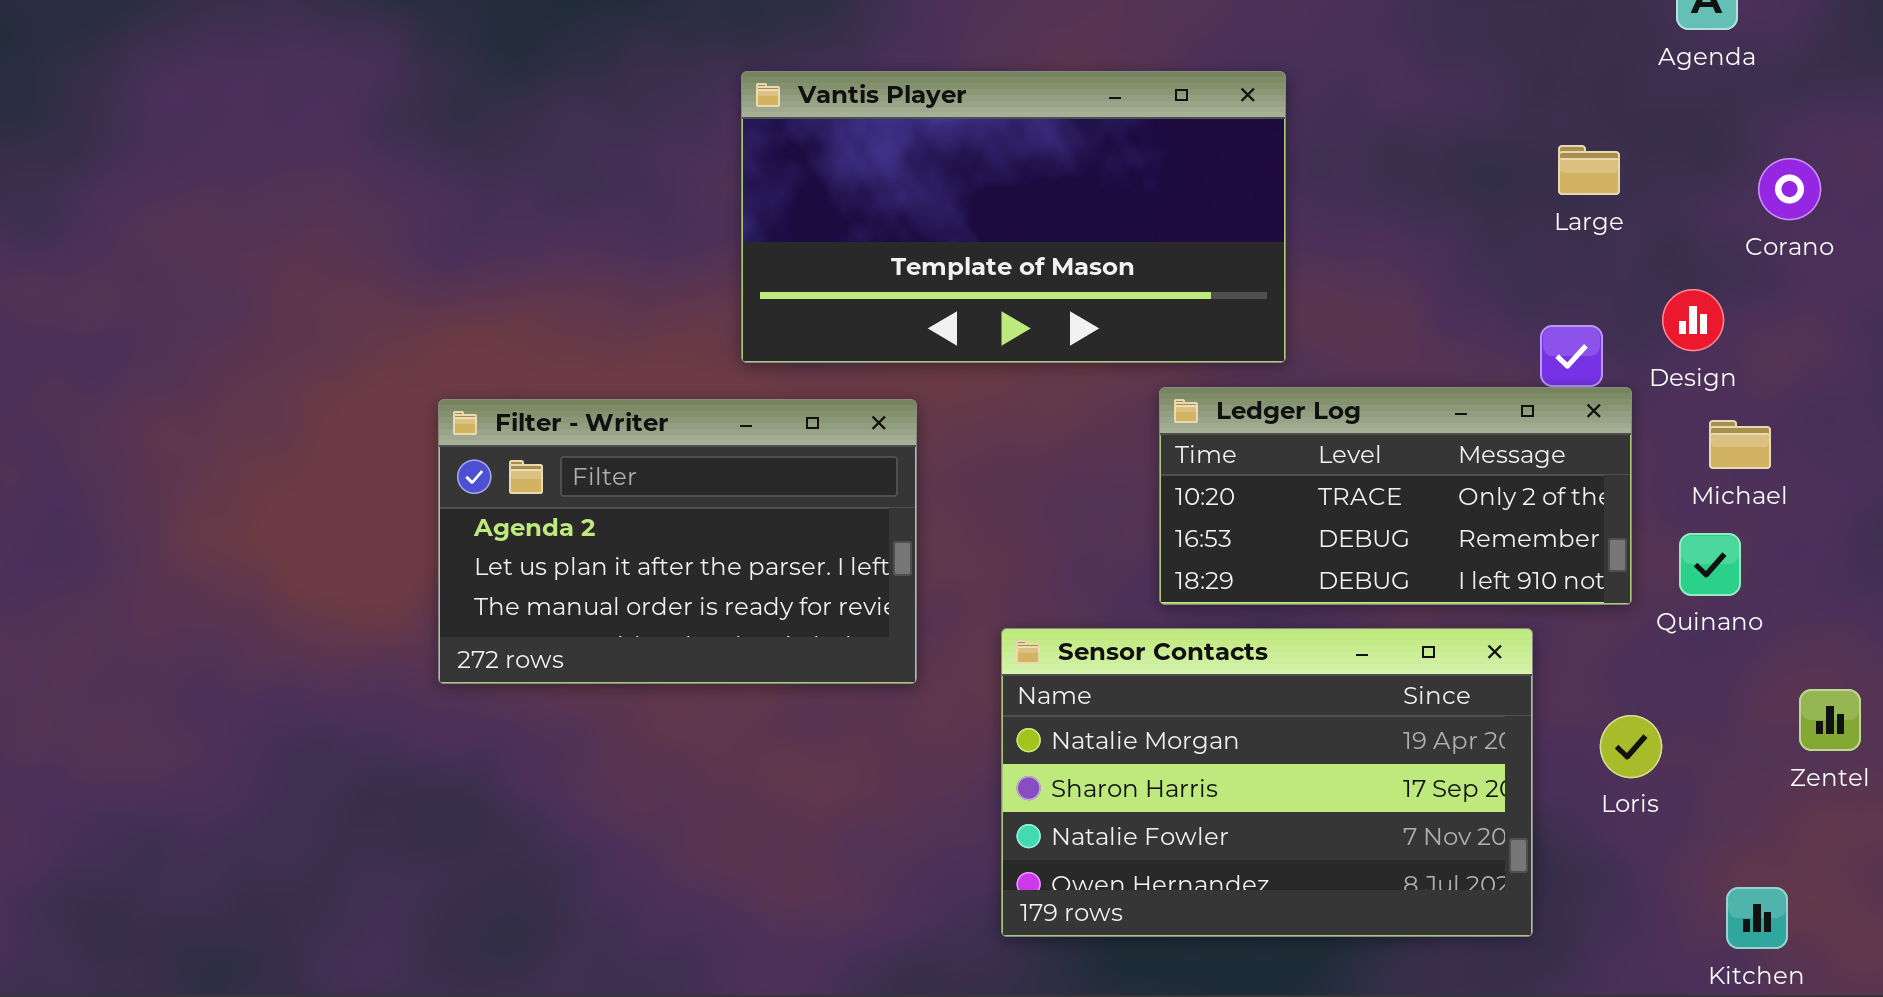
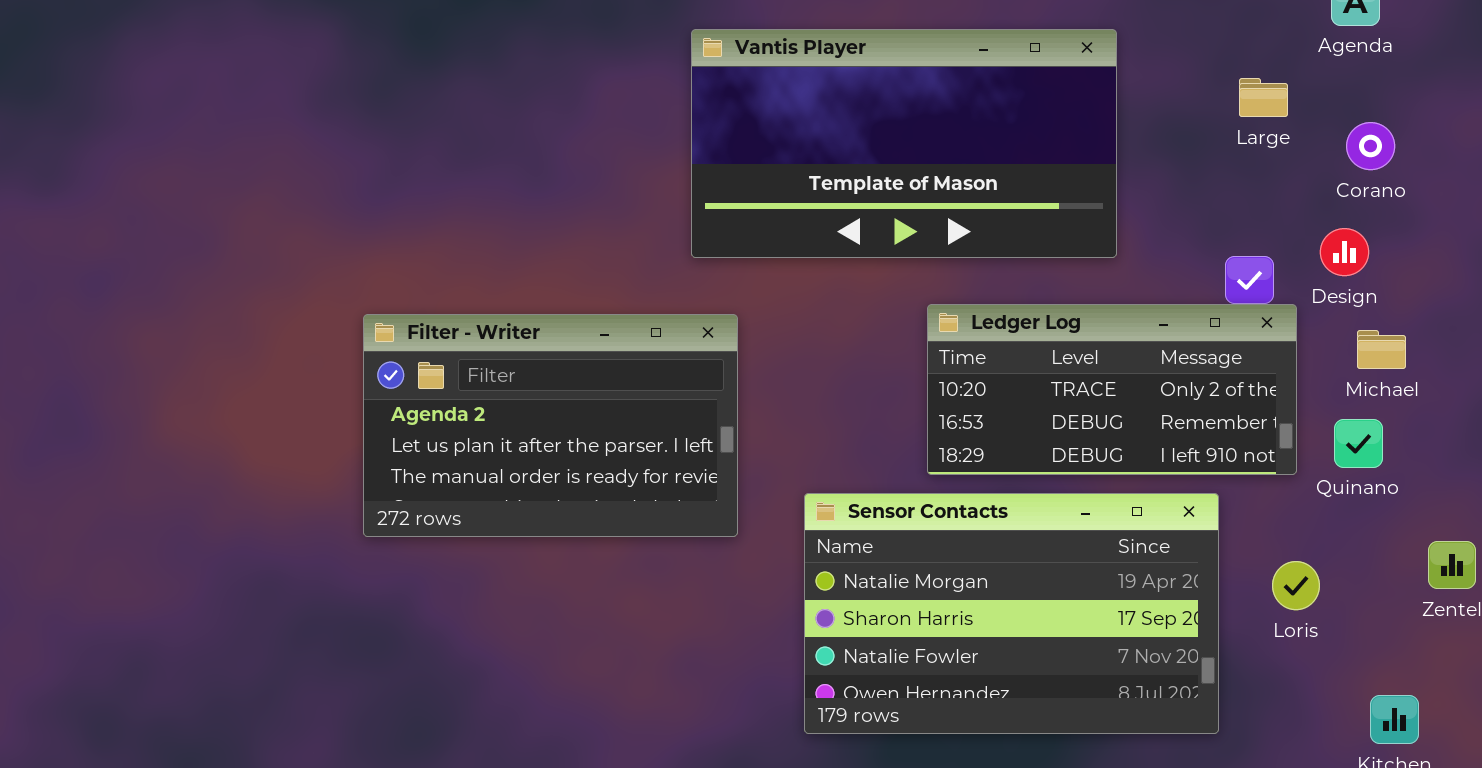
Vantis Player: [741,71,1286,363] -> [691,29,1117,258], moved
Large: [1558,145,1620,195] -> [1239,78,1288,117], moved
Corano: [1758,158,1821,220] -> [1346,122,1395,170], moved

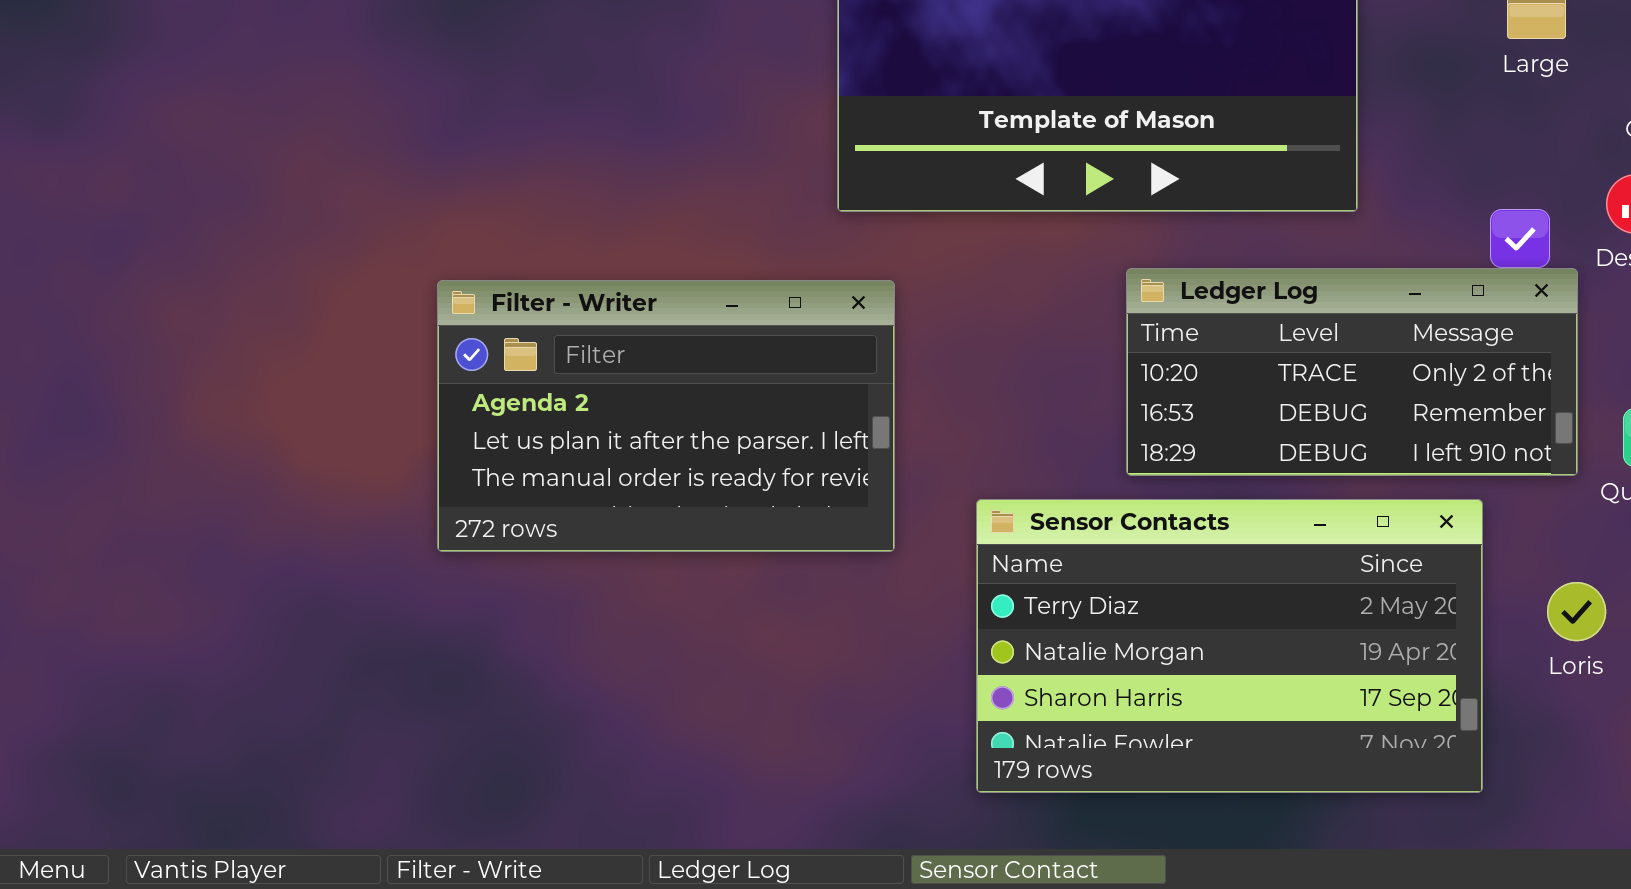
Sensor Contacts: [804,493,1219,734] -> [976,499,1483,793], scrolled up 1 row

